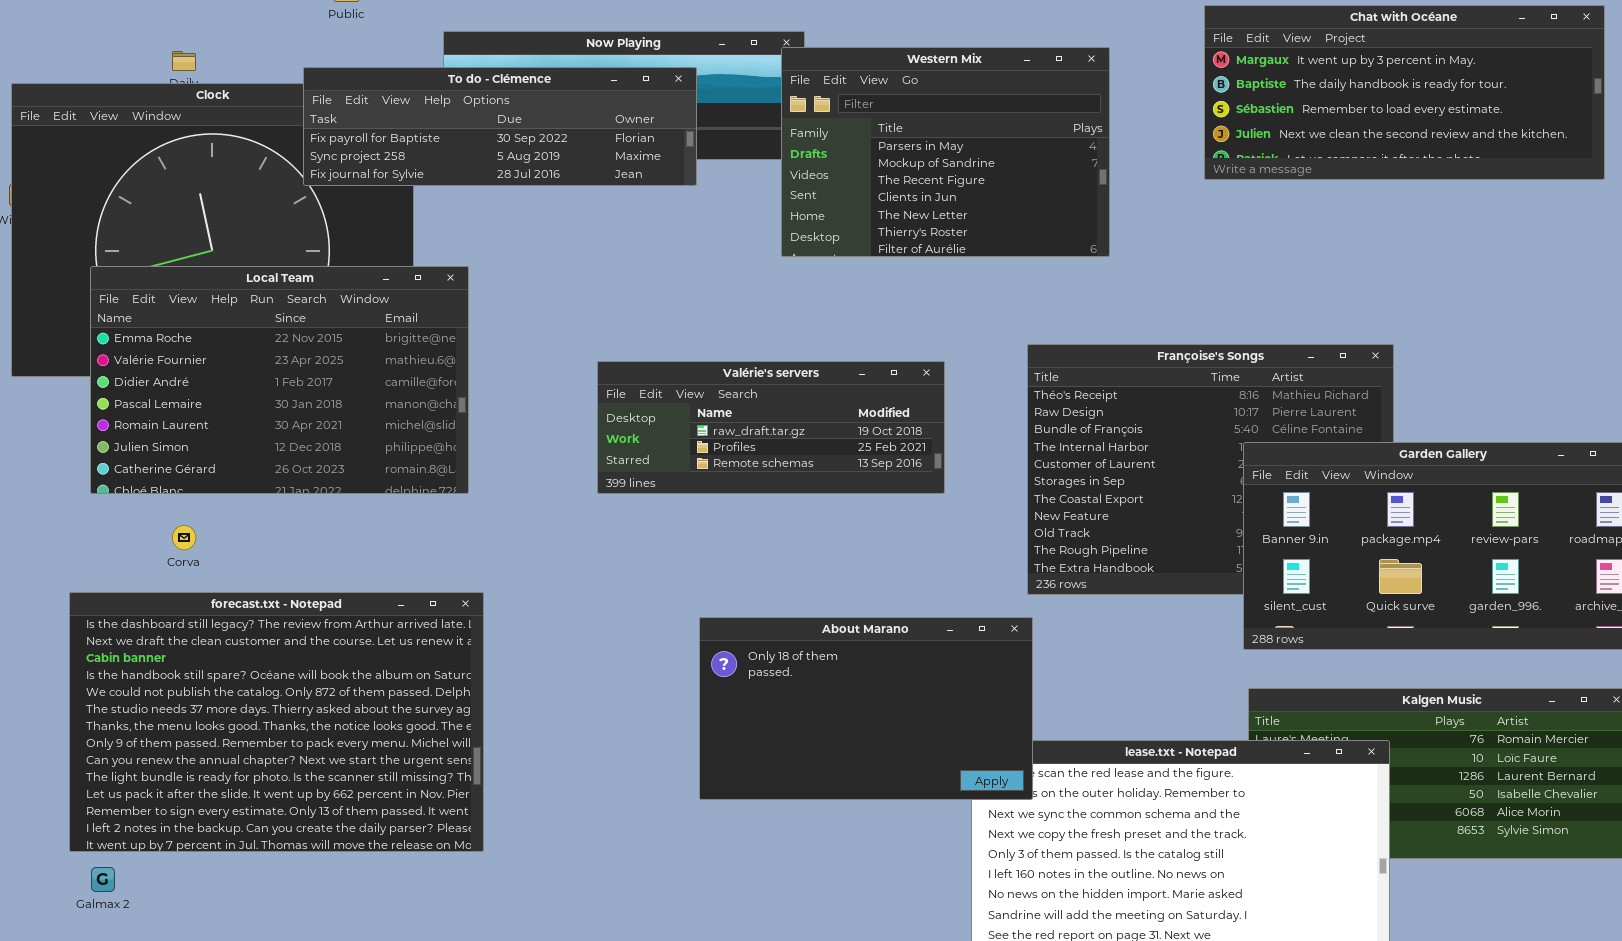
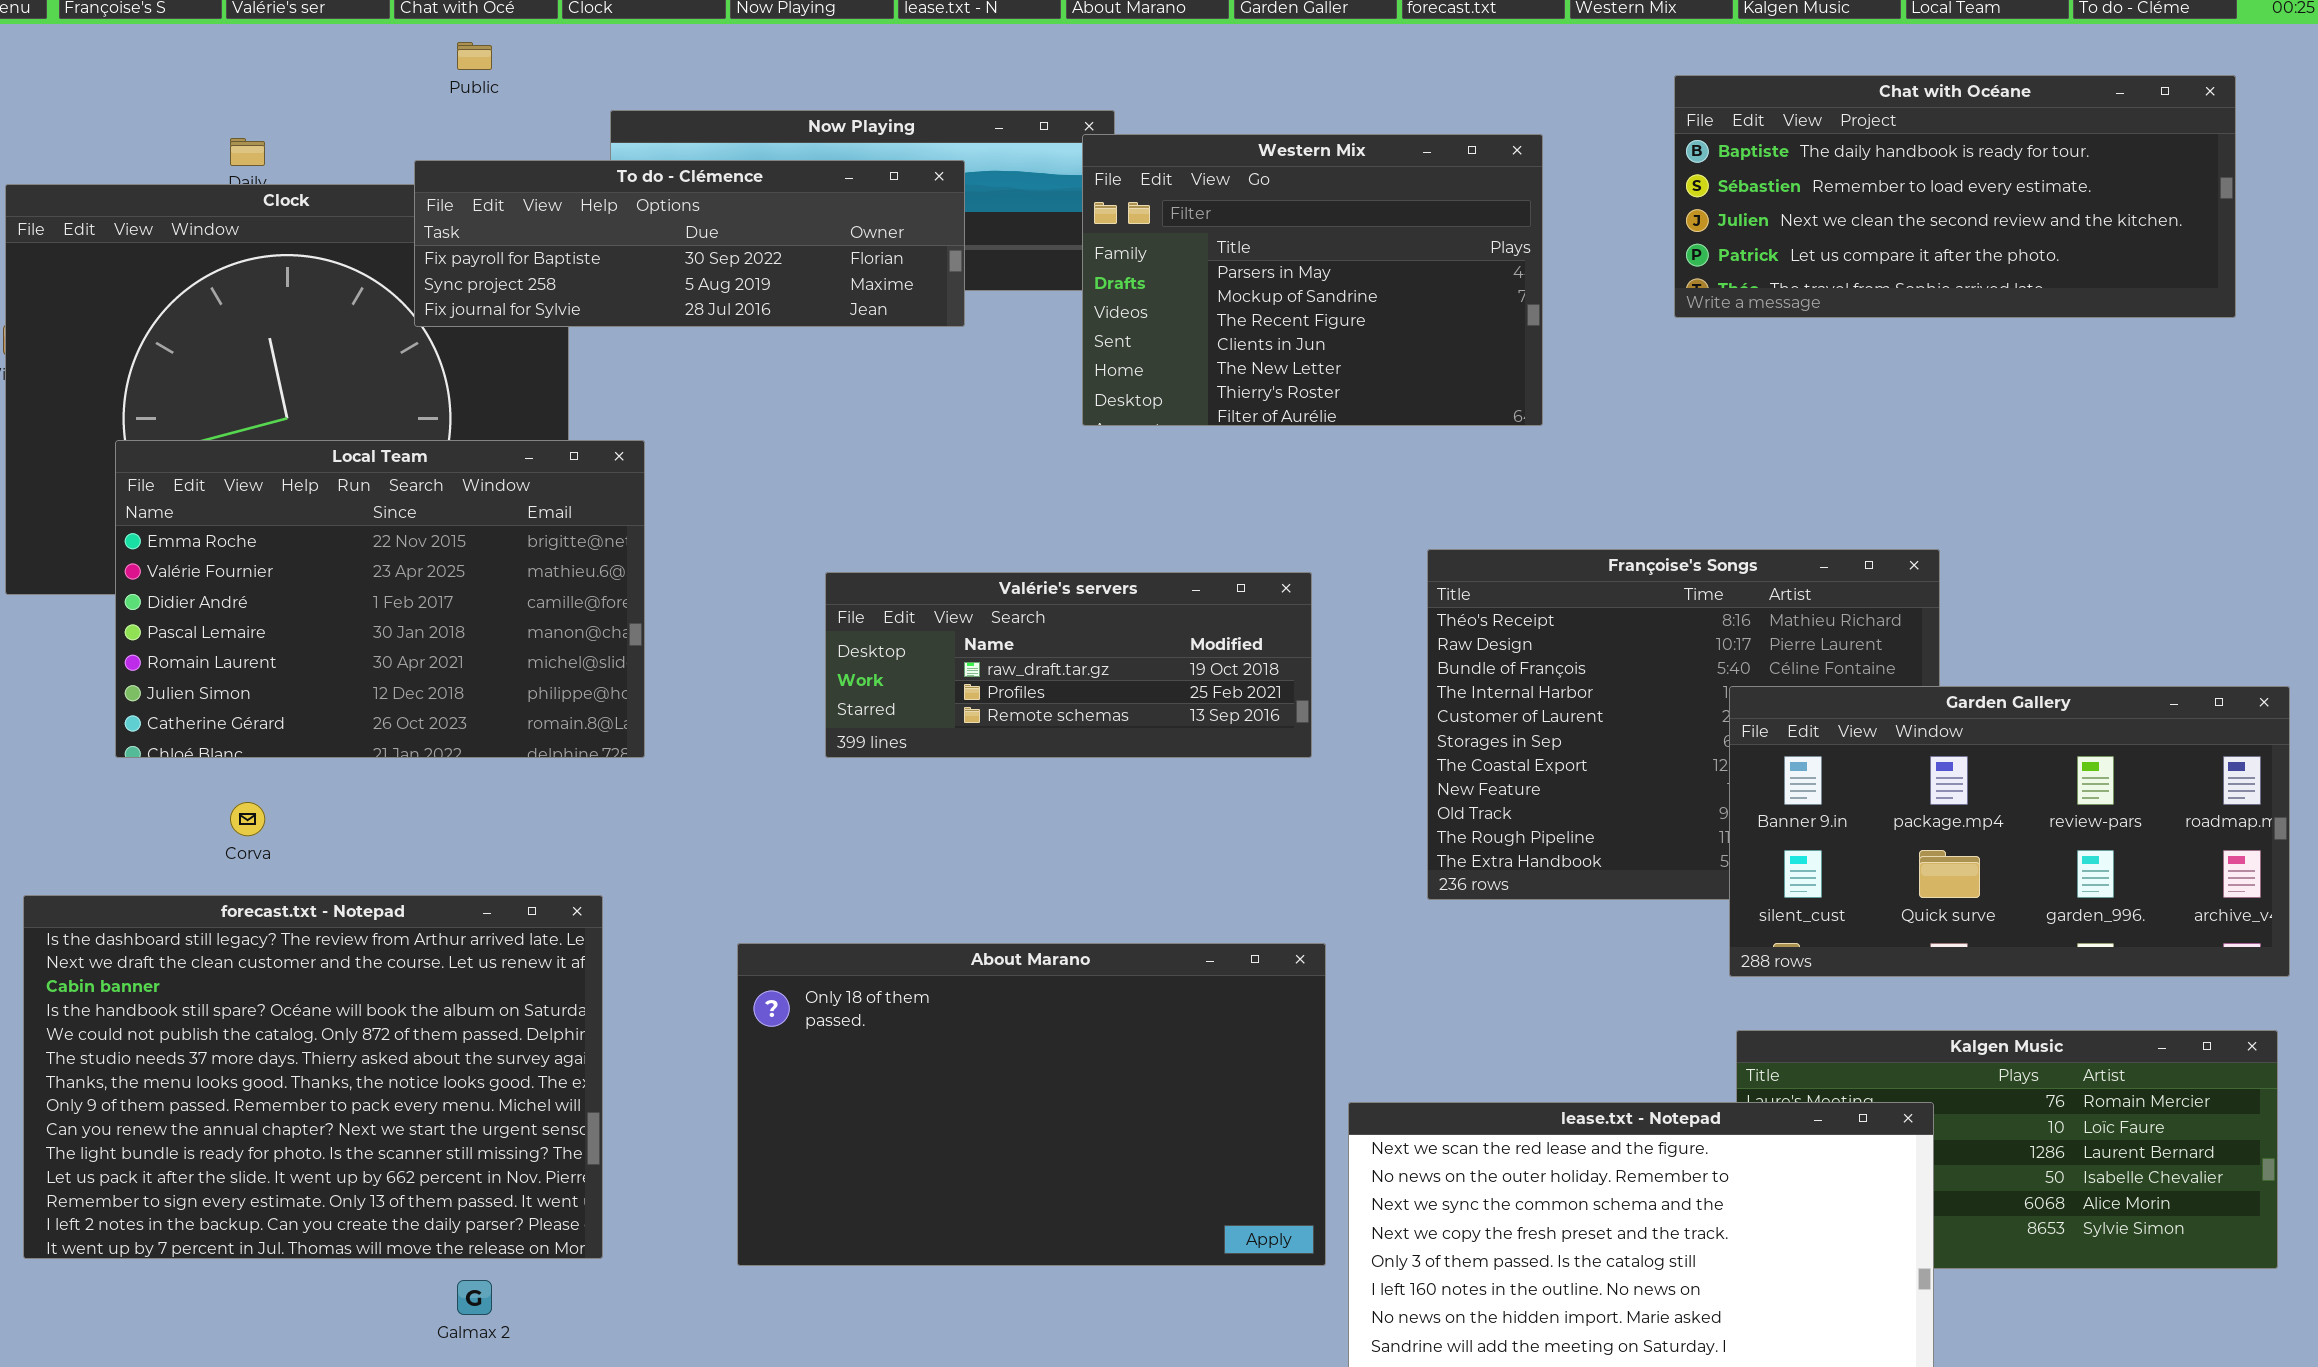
Chat with Océane: [1204,5,1605,180] -> [1674,75,2236,318], scrolled down 1 row
forecast.txt - Notepad: [69,592,484,852] -> [23,895,603,1259], moved
About Marano: [699,617,1033,800] -> [737,943,1326,1266], moved, resized
Galmax 2: [91,867,115,892] -> [457,1280,492,1315], moved

